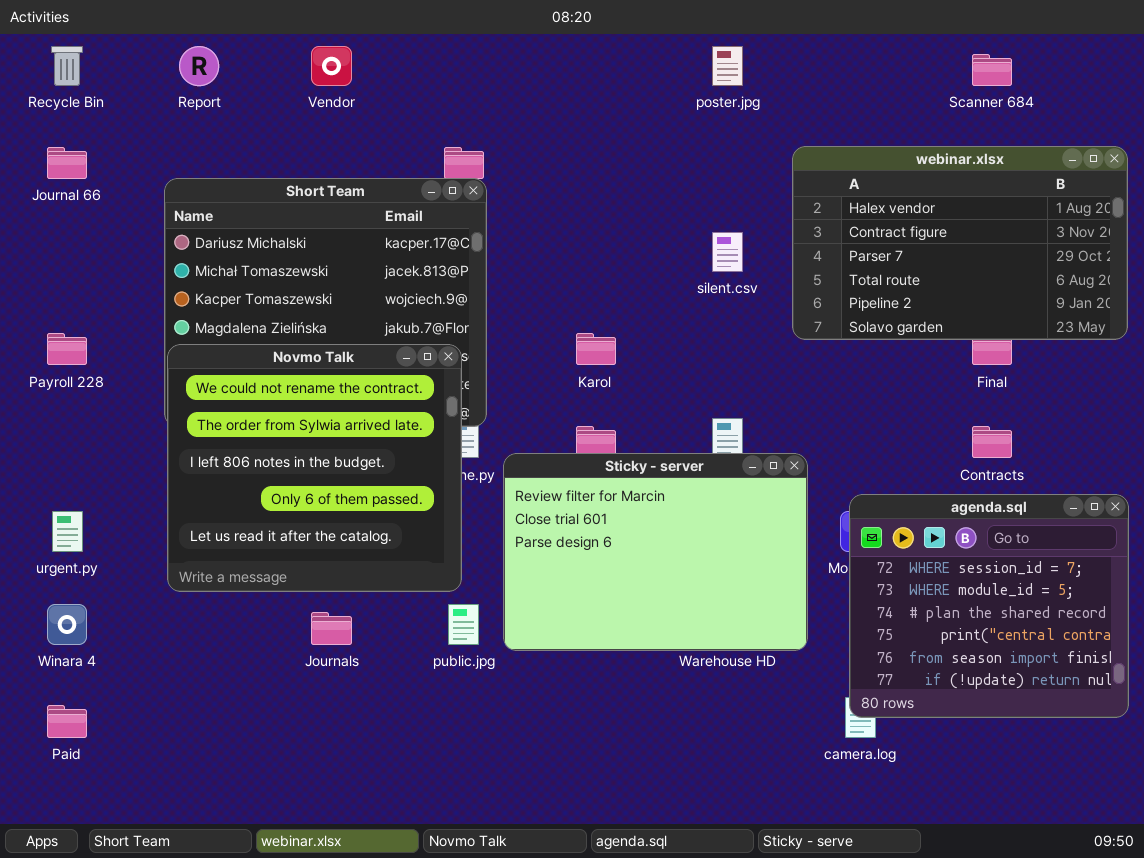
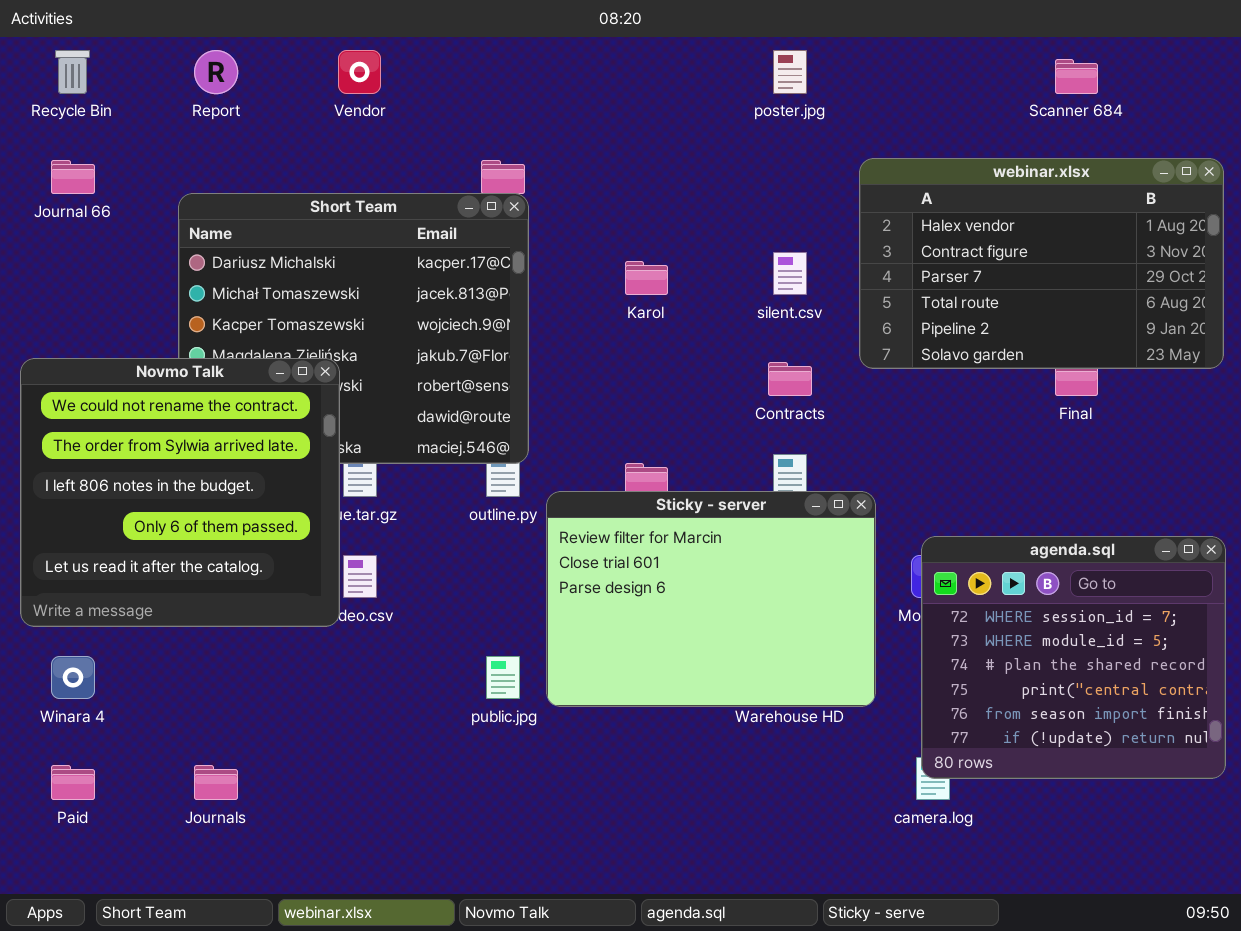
Karol: [576,333,616,365] -> [625,261,668,295], moved
Novmo Talk: [167,344,462,592] -> [20,358,340,627], moved
Contracts: [972,426,1012,458] -> [768,362,812,396], moved
Journals: [311,612,352,645] -> [194,765,238,800], moved

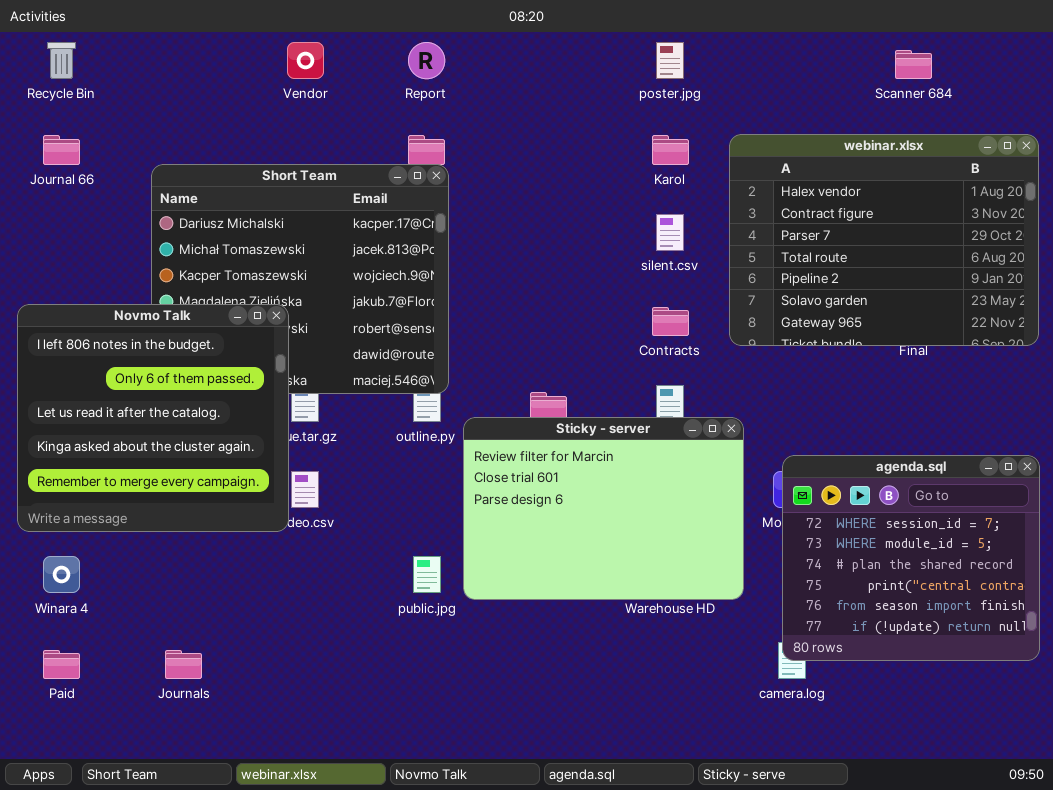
Report: [194,50,238,94] -> [408,42,445,79], moved
webinar.xlsx: [859,158,1224,369] -> [729,134,1039,346], resized
Karol: [625,261,668,295] -> [652,135,689,165], moved
Novmo Talk: [20,358,340,627] -> [17,304,289,532], scrolled down 2 rows

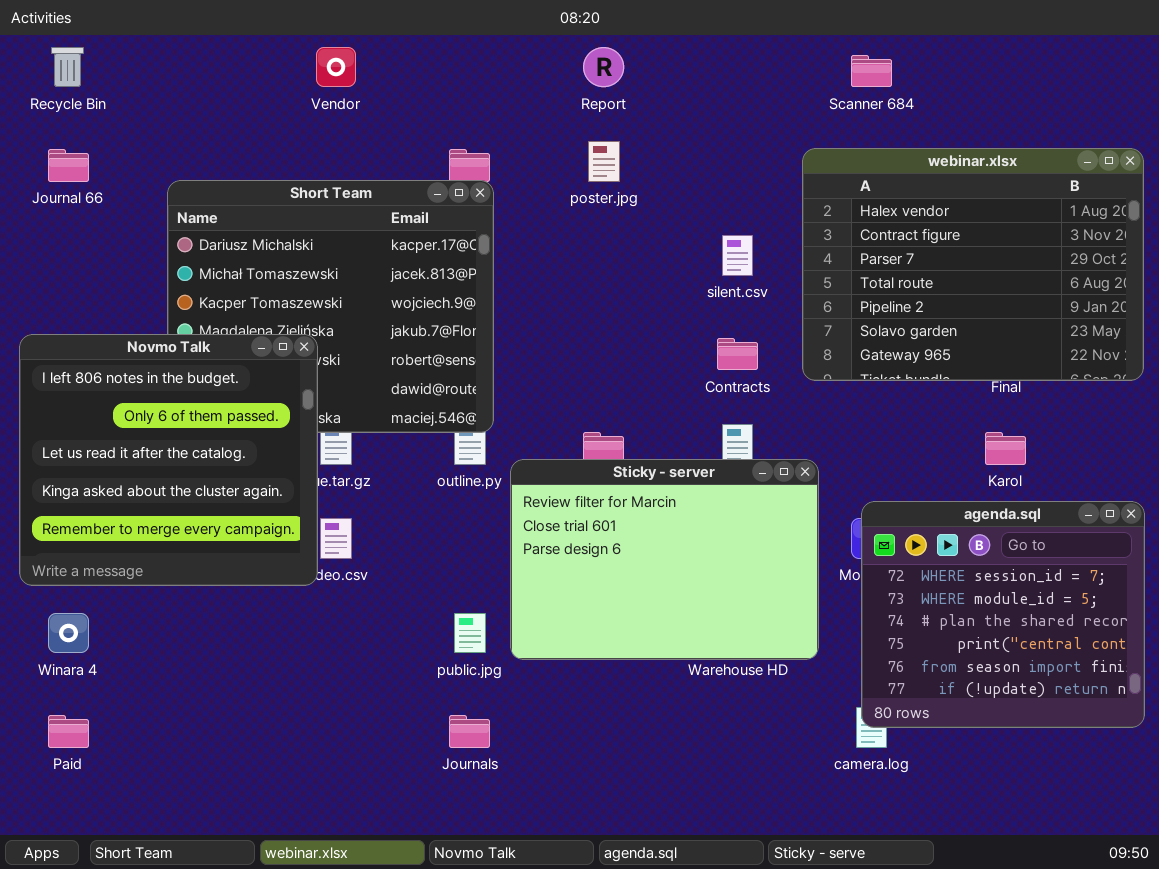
Report: [408,42,445,79] -> [583,47,624,87], moved
poster.jpg: [656,42,684,79] -> [588,141,620,182], moved
Scanner 684: [895,50,932,79] -> [851,55,892,87], moved
Karol: [652,135,689,165] -> [985,432,1026,465], moved
Journals: [165,650,202,679] -> [449,715,490,748], moved

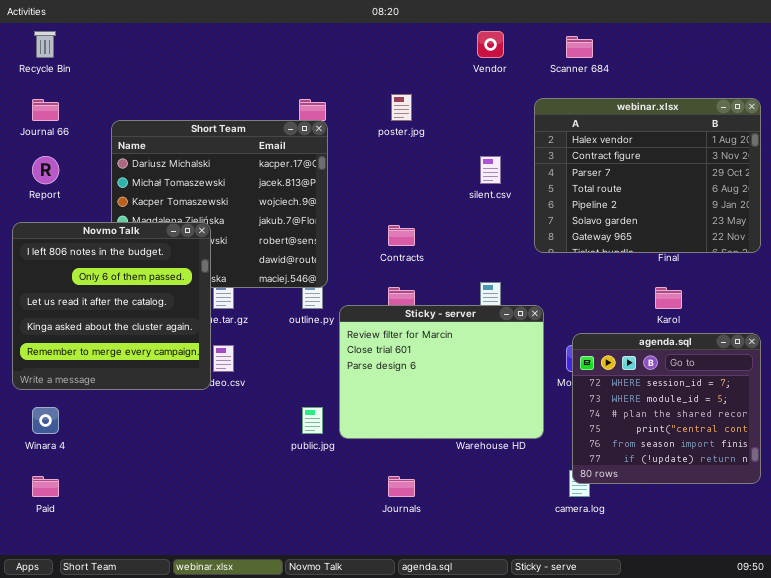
Vendor: [316,47,356,87] -> [477,31,504,58], moved
Report: [583,47,624,87] -> [32,156,59,184], moved
Contracts: [717,338,758,370] -> [388,225,415,246], moved
Journals: [449,715,490,748] -> [388,476,415,497], moved

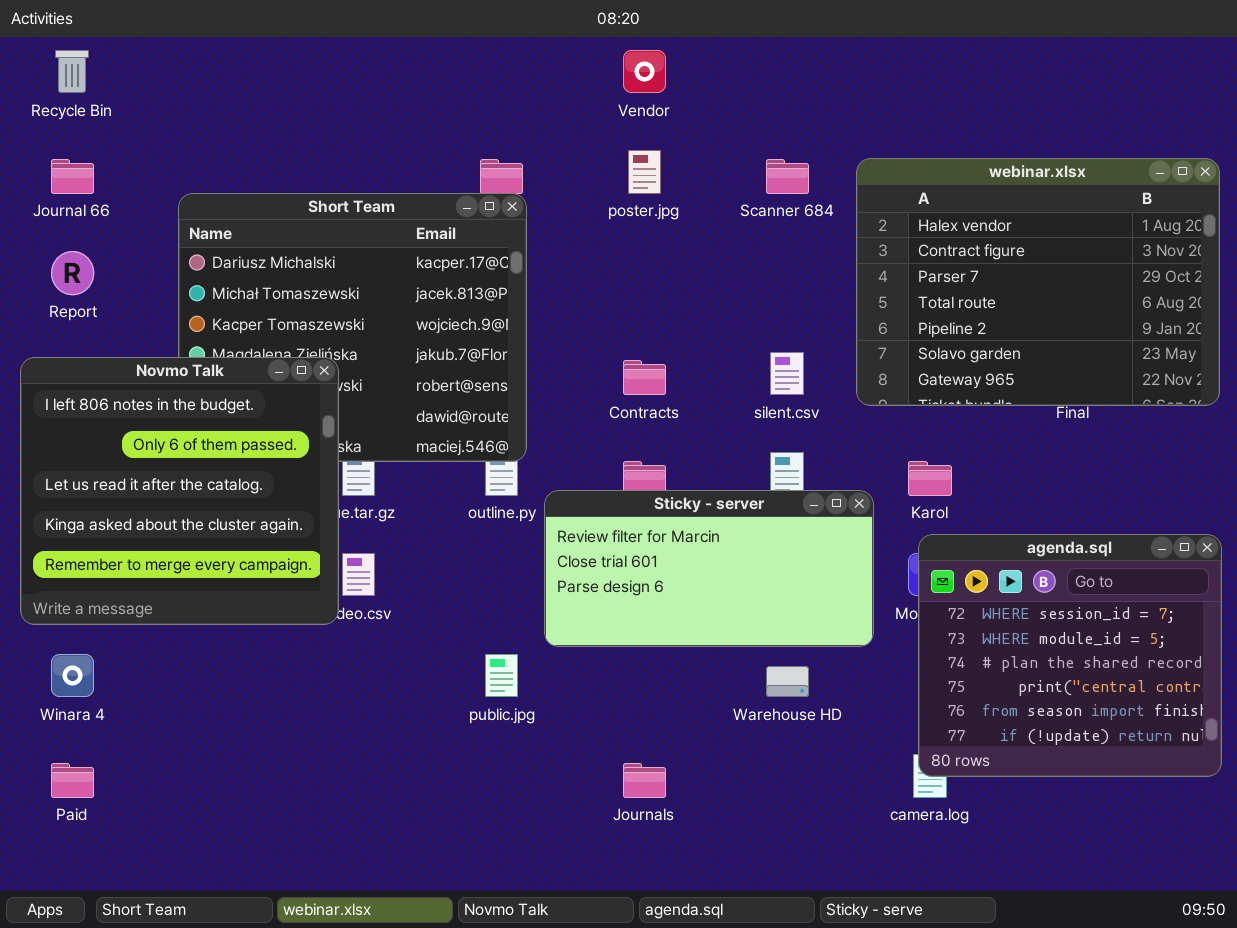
Vendor: [477,31,504,58] -> [623,50,666,93], moved
Scanner 684: [566,36,593,58] -> [766,159,809,194], moved
silent.csv: [480,156,501,184] -> [770,352,804,395], moved
Karol: [655,287,682,309] -> [908,461,952,496], moved
Sticky - server: [339,305,544,439] -> [544,490,874,647], resized

